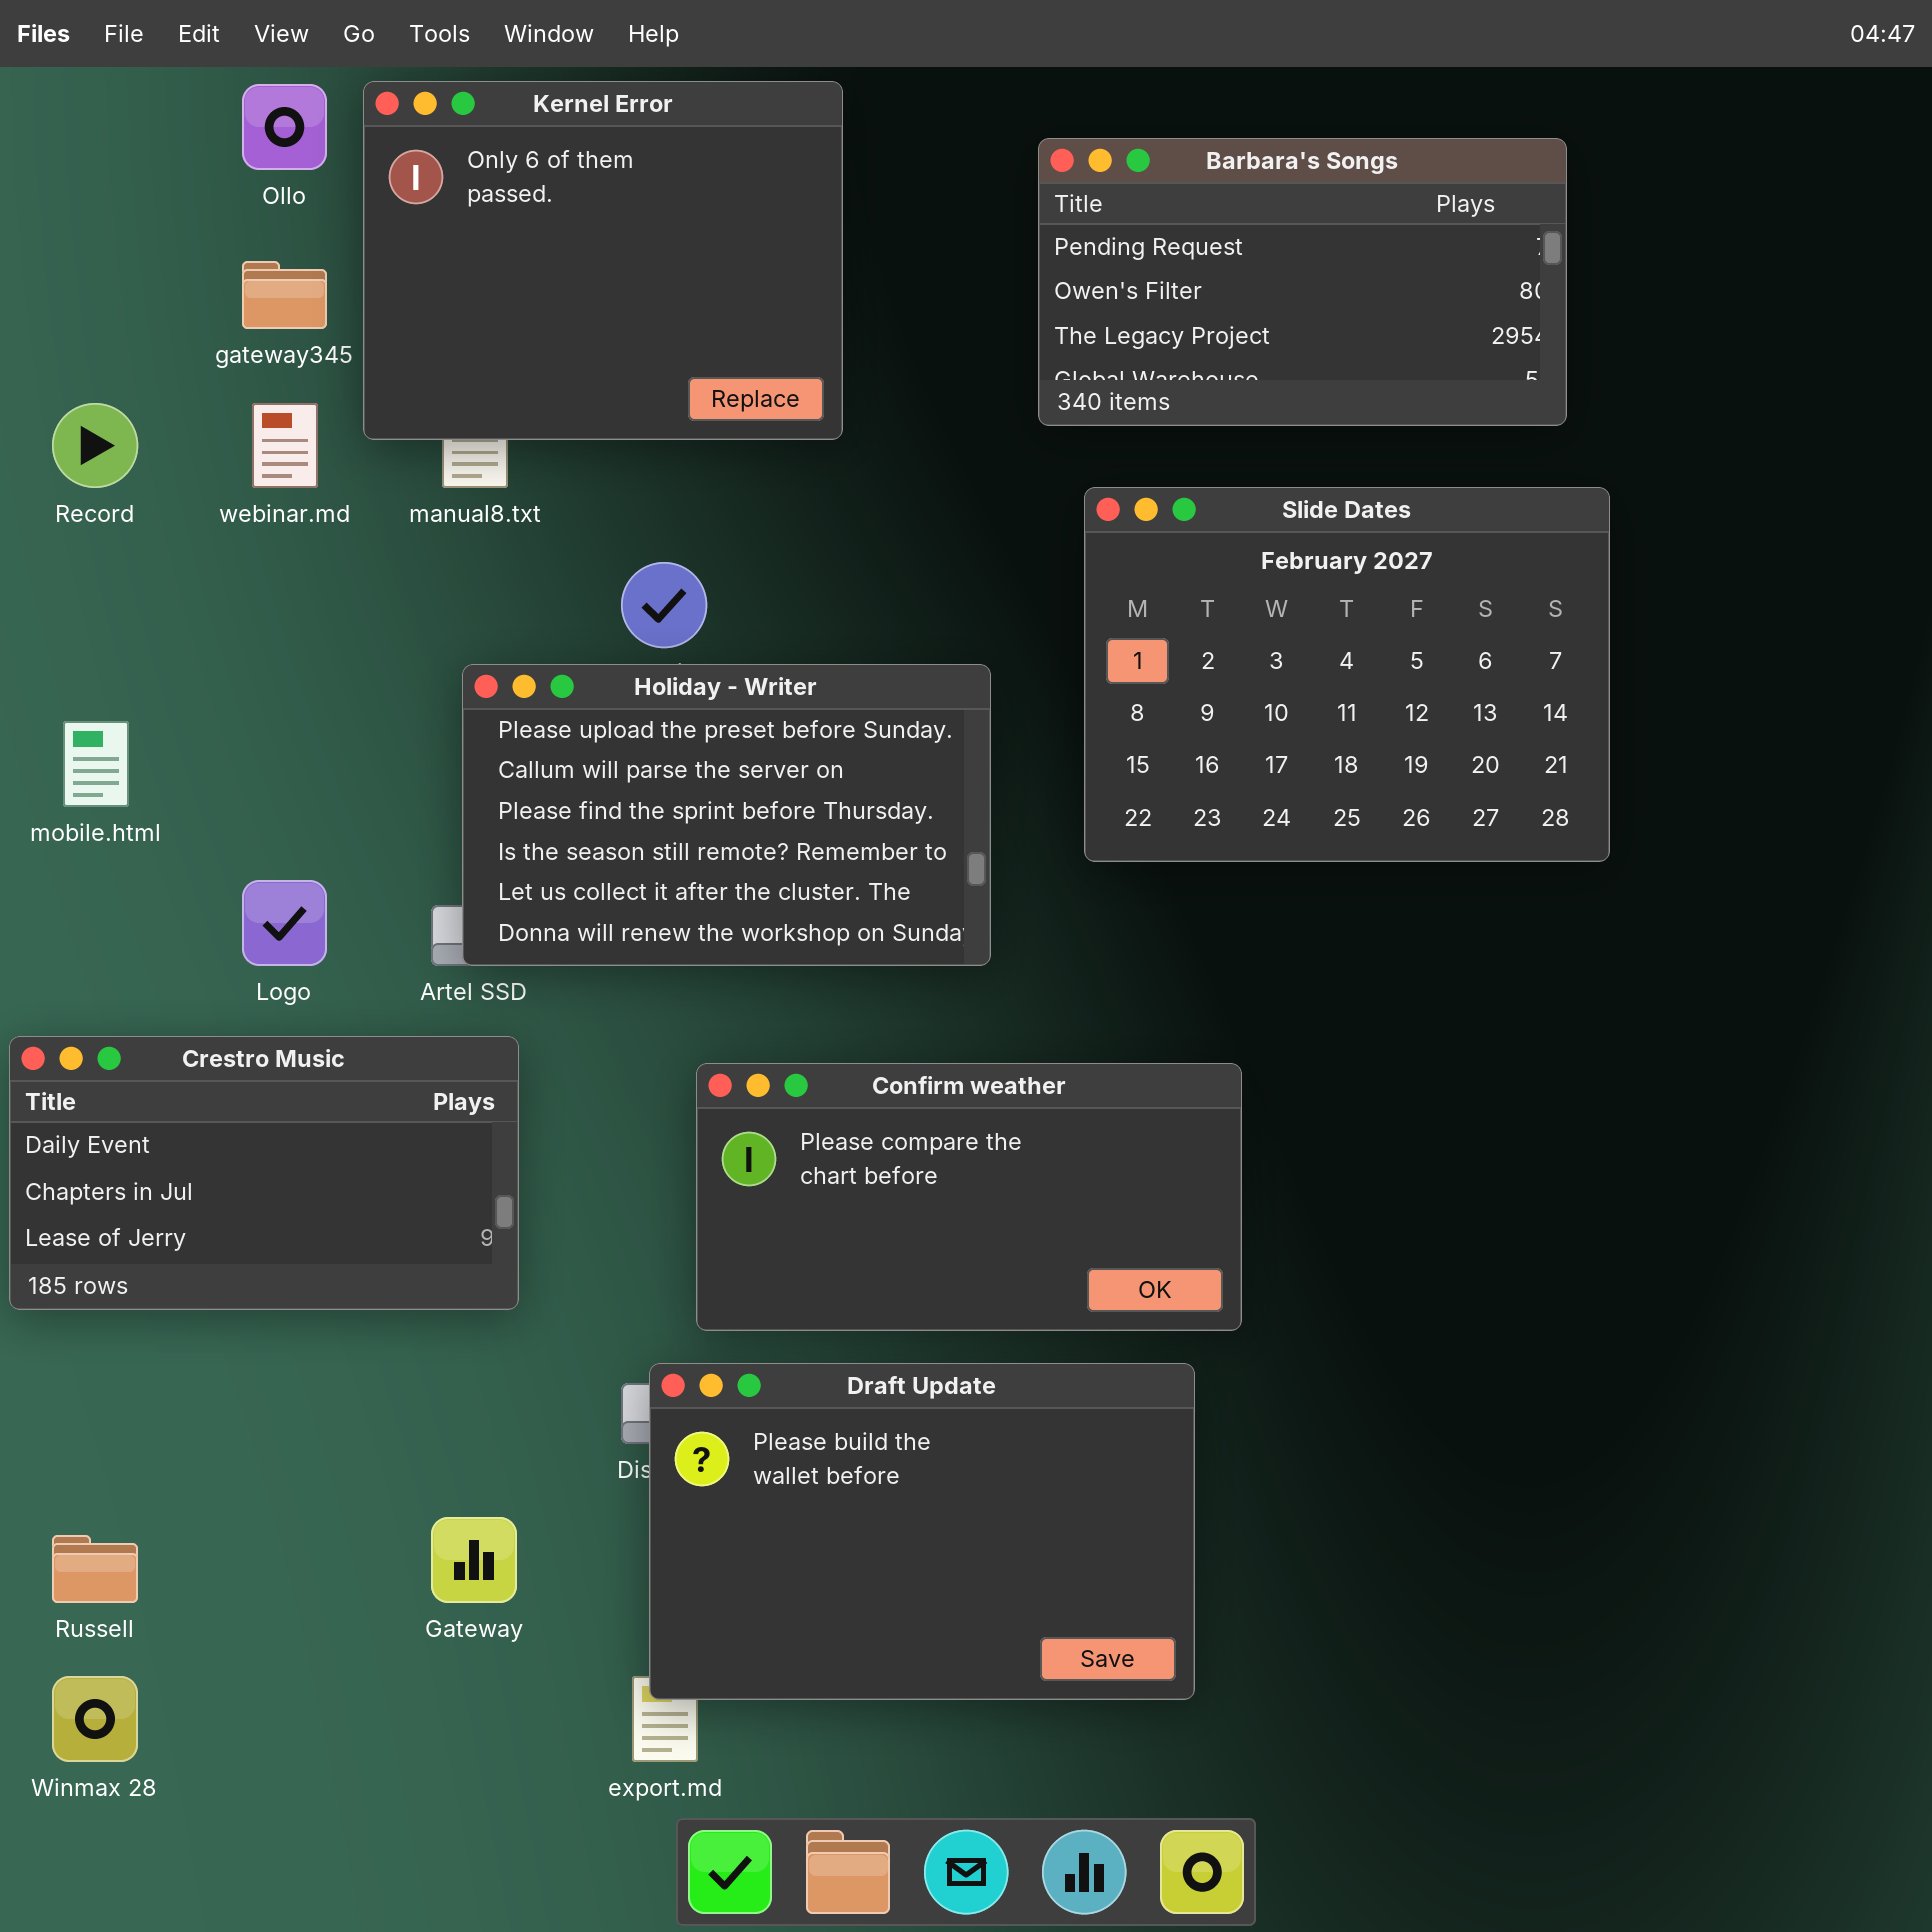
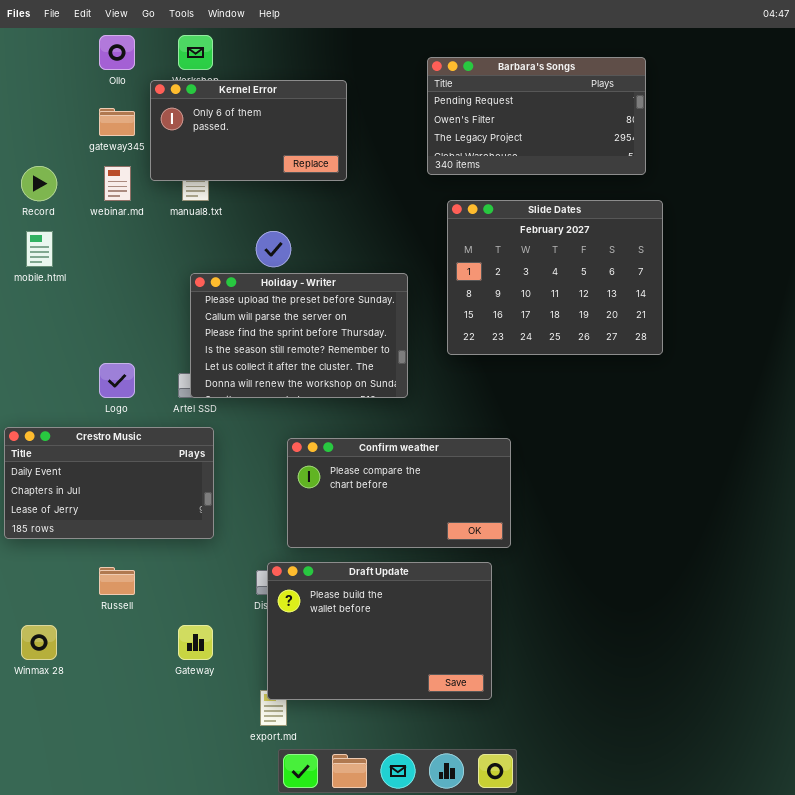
Kernel Error: [363,81,843,440] -> [150,80,347,181], resized
mobile.html: [63,721,129,807] -> [26,231,53,267], moved
Russell: [52,1535,138,1603] -> [99,567,135,595], moved
Winmax 28: [52,1676,138,1762] -> [21,625,57,660], moved

